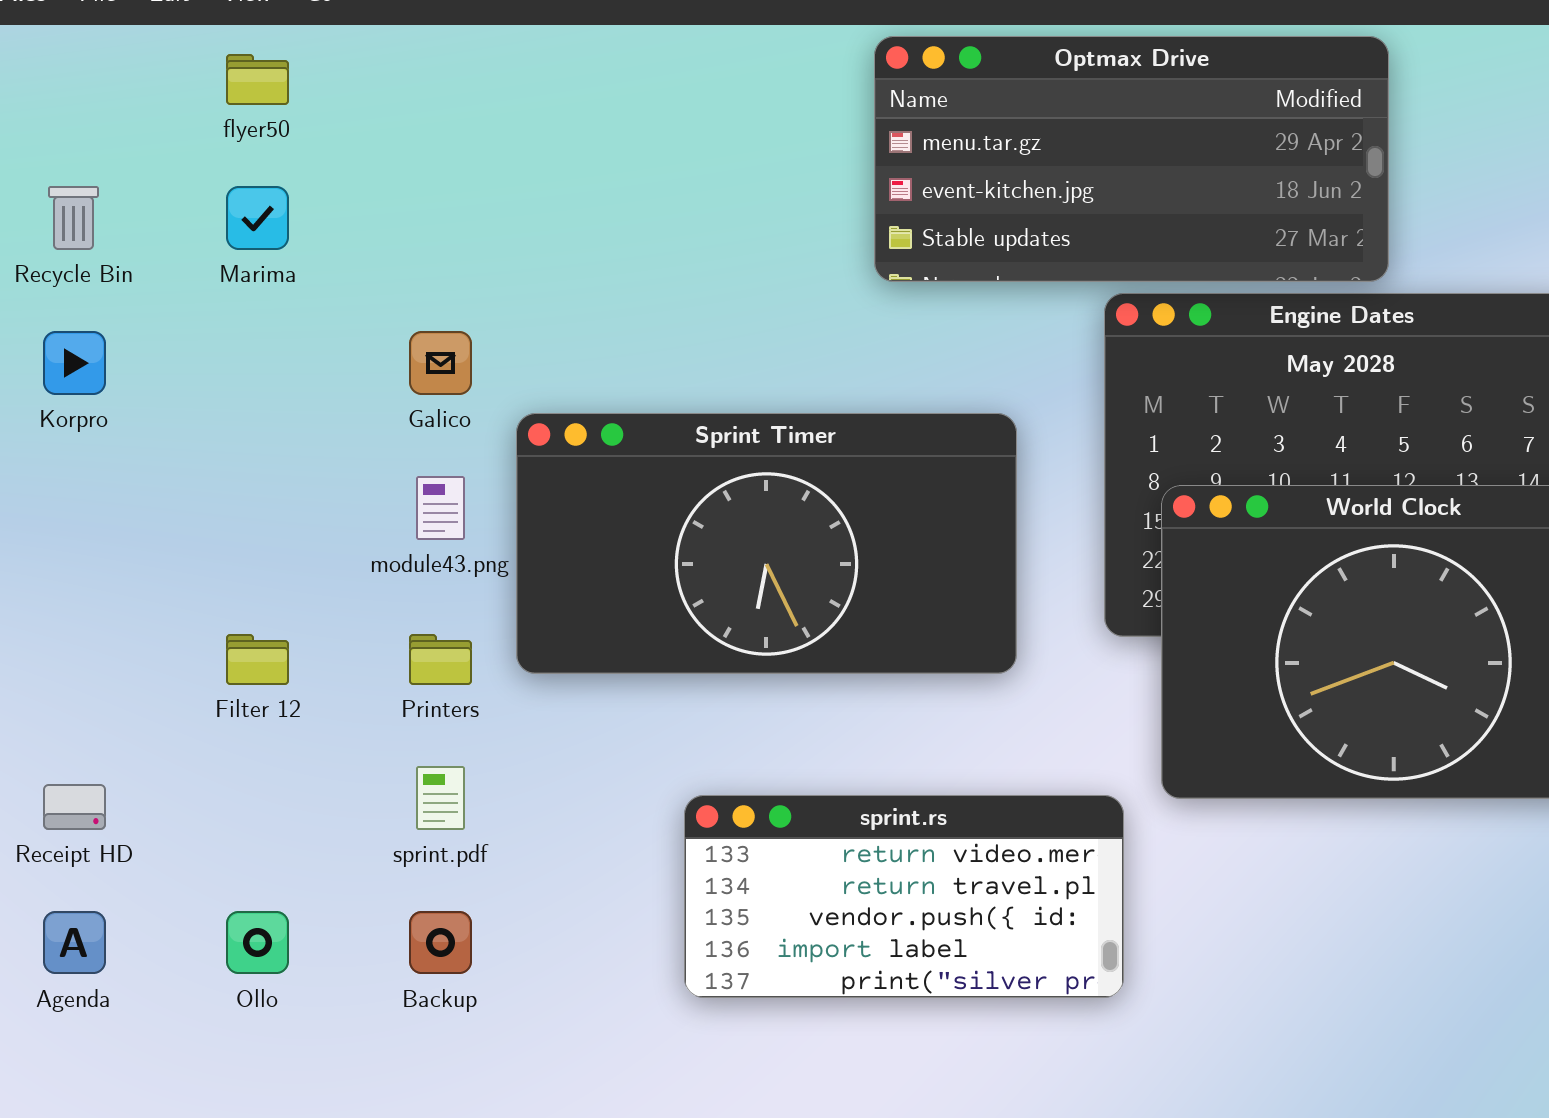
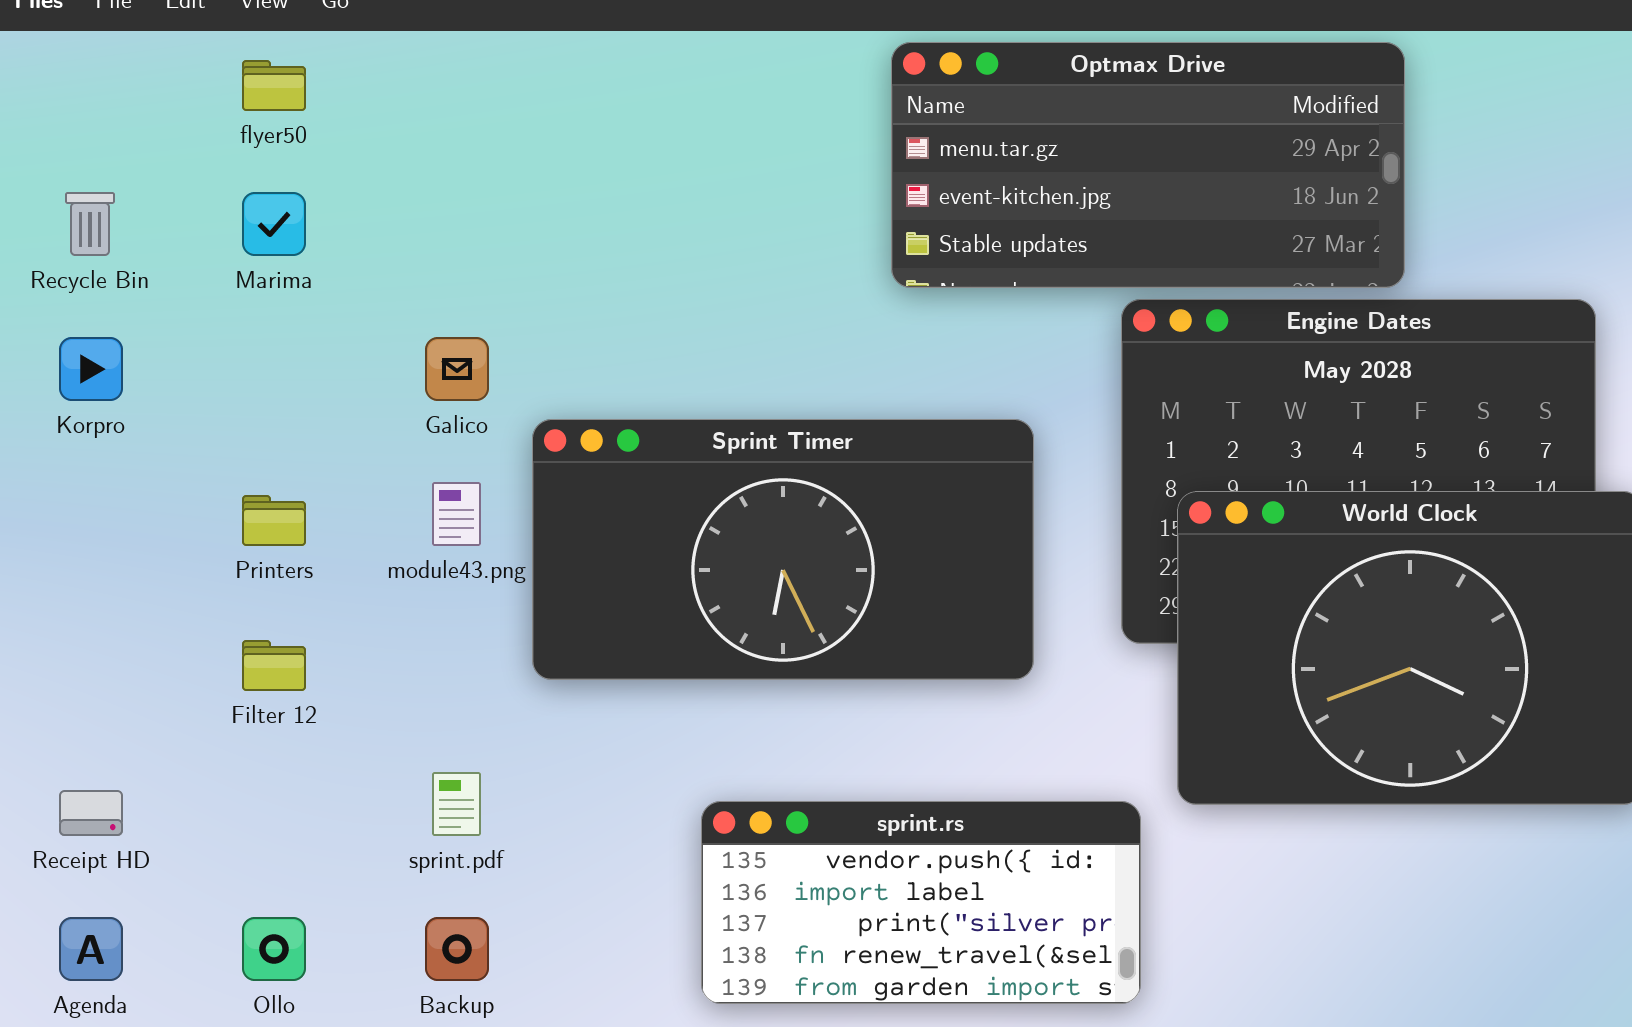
Printers: [409,634,472,685] -> [242,495,306,546], moved
sprint.rs: [684,795,1124,998] -> [701,801,1141,1004], scrolled down 2 rows

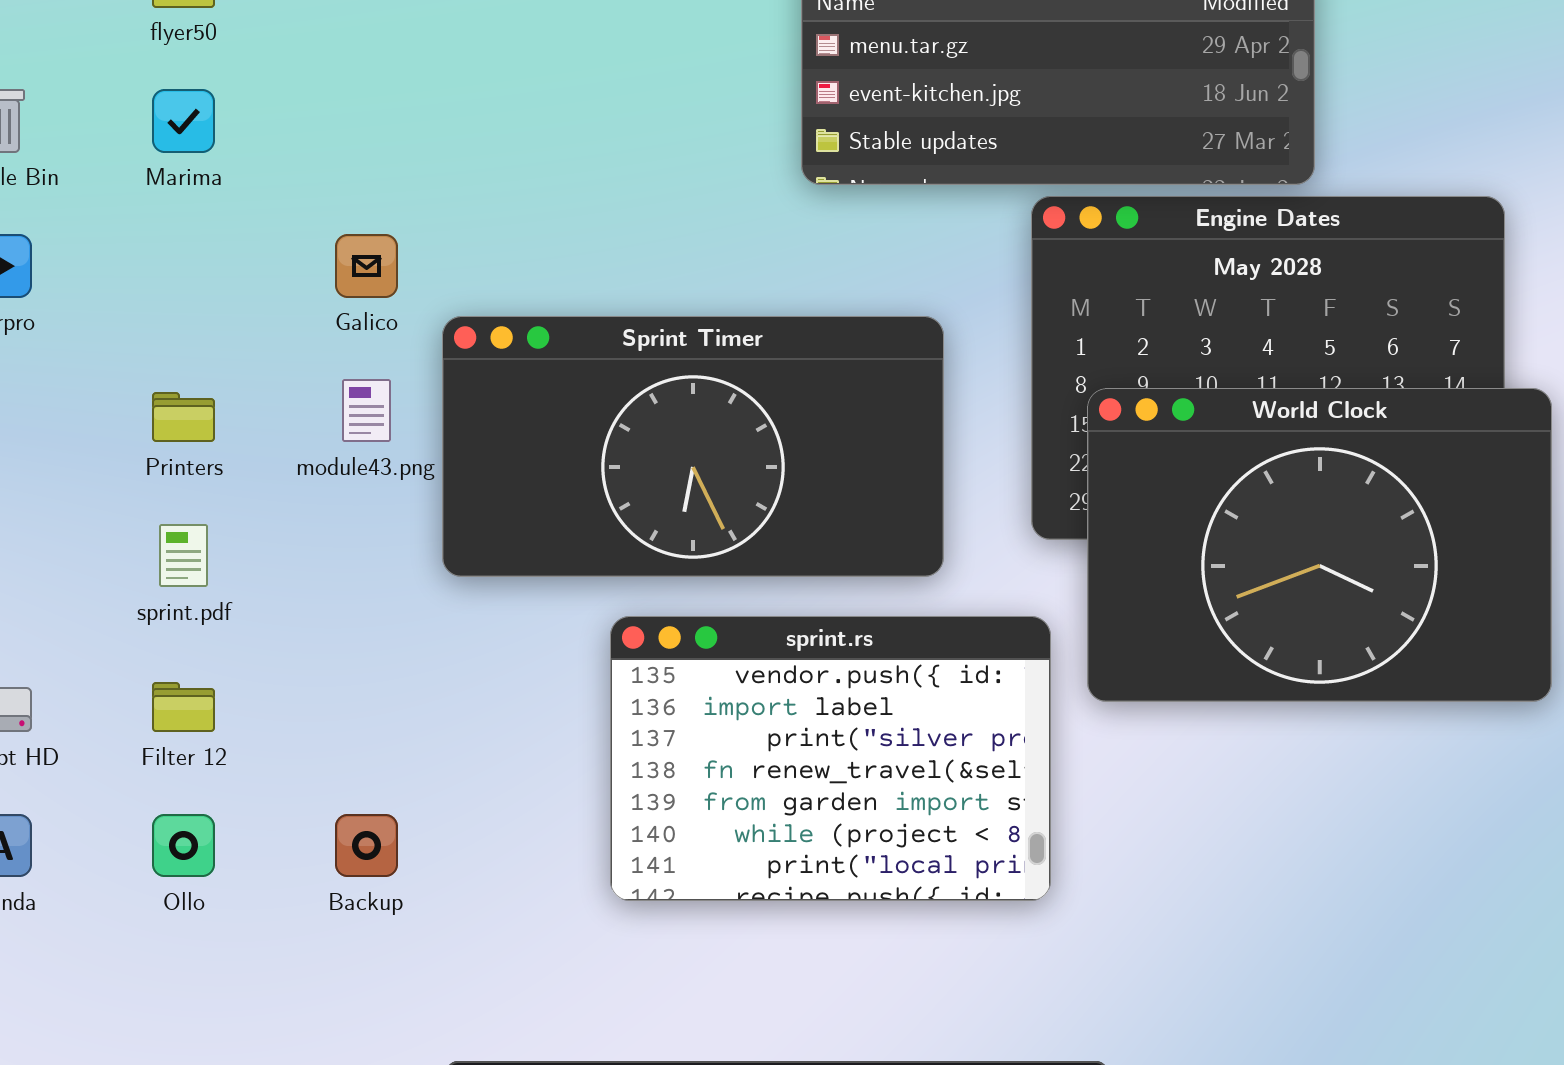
Filter 12: [242,640,306,691] -> [152,682,215,732], moved
sprint.pdf: [432,772,481,836] -> [159,524,208,587], moved
sprint.rs: [701,801,1141,1004] -> [610,616,1051,901], resized

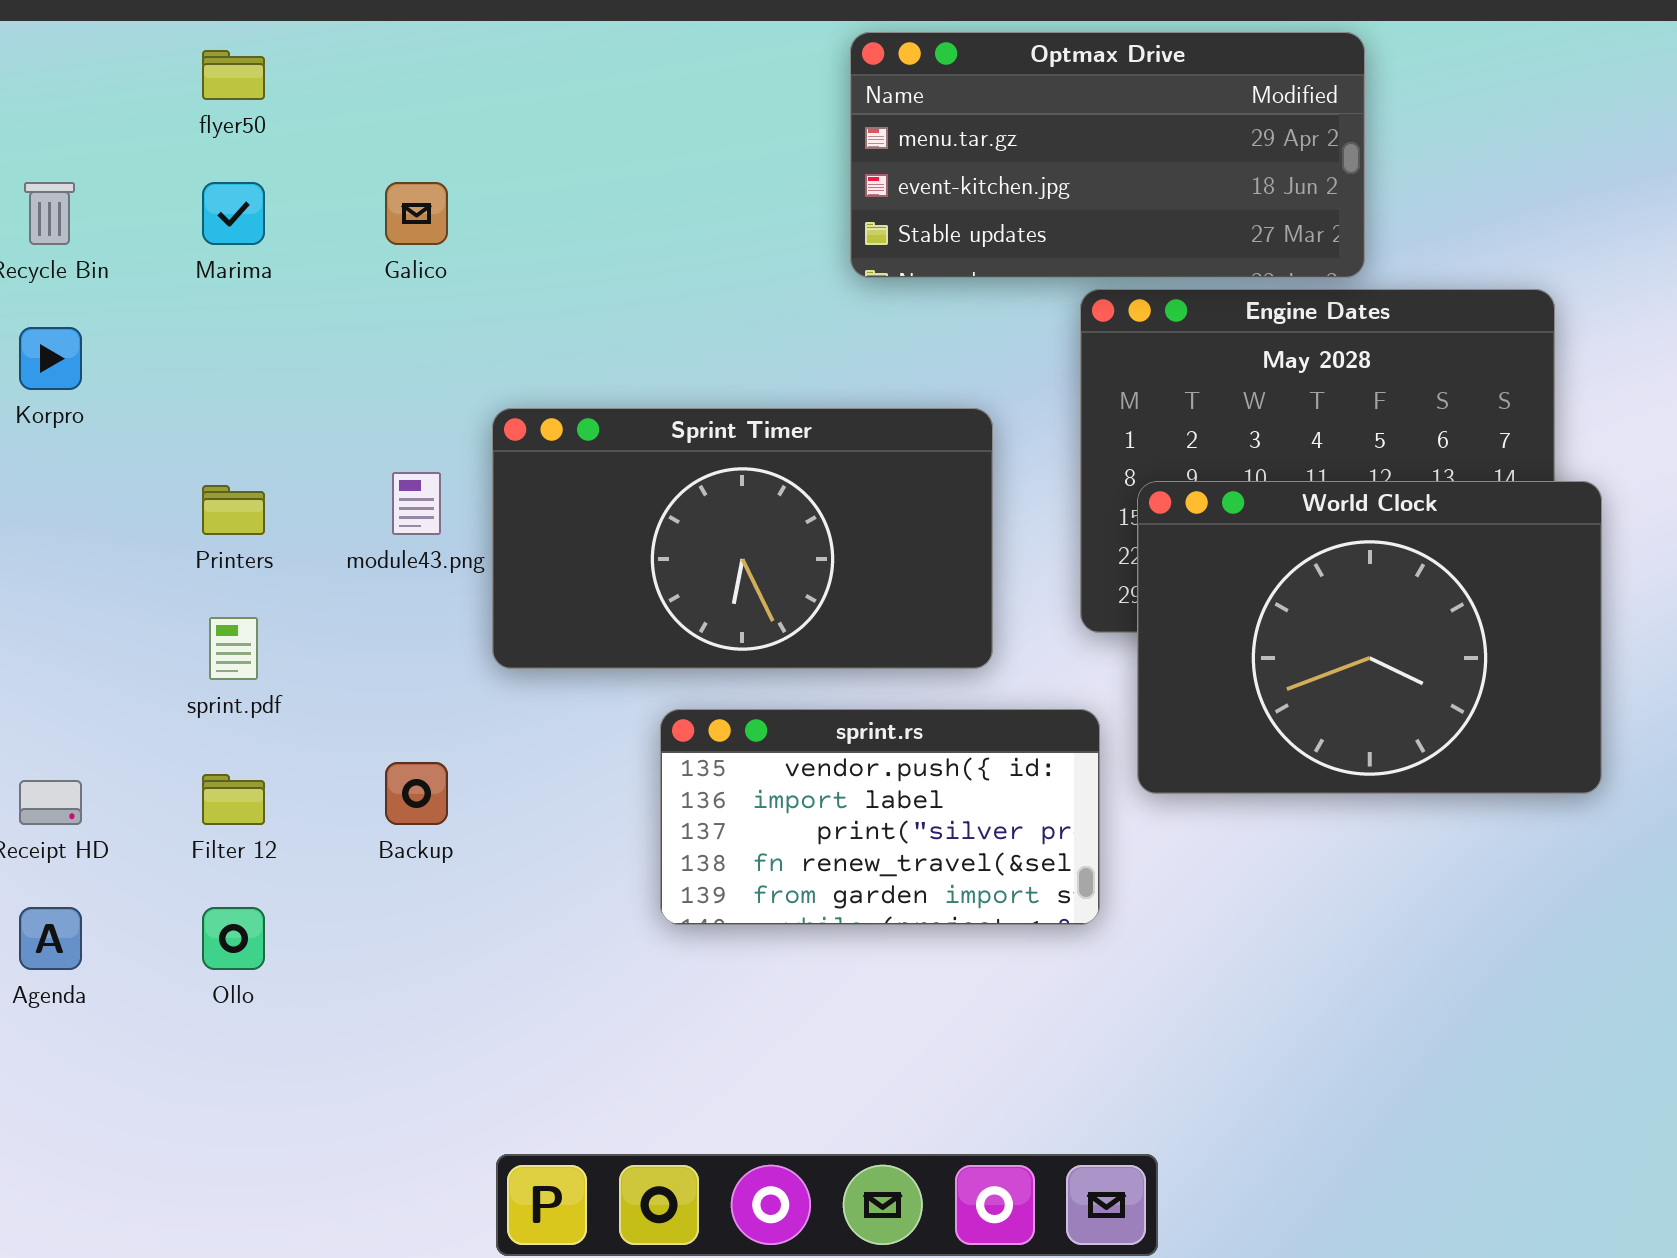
Galico: [335,234,398,298] -> [385,182,448,245], moved
sprint.rs: [610,616,1051,901] -> [660,709,1100,925], resized
Backup: [335,814,398,877] -> [385,762,448,825], moved

